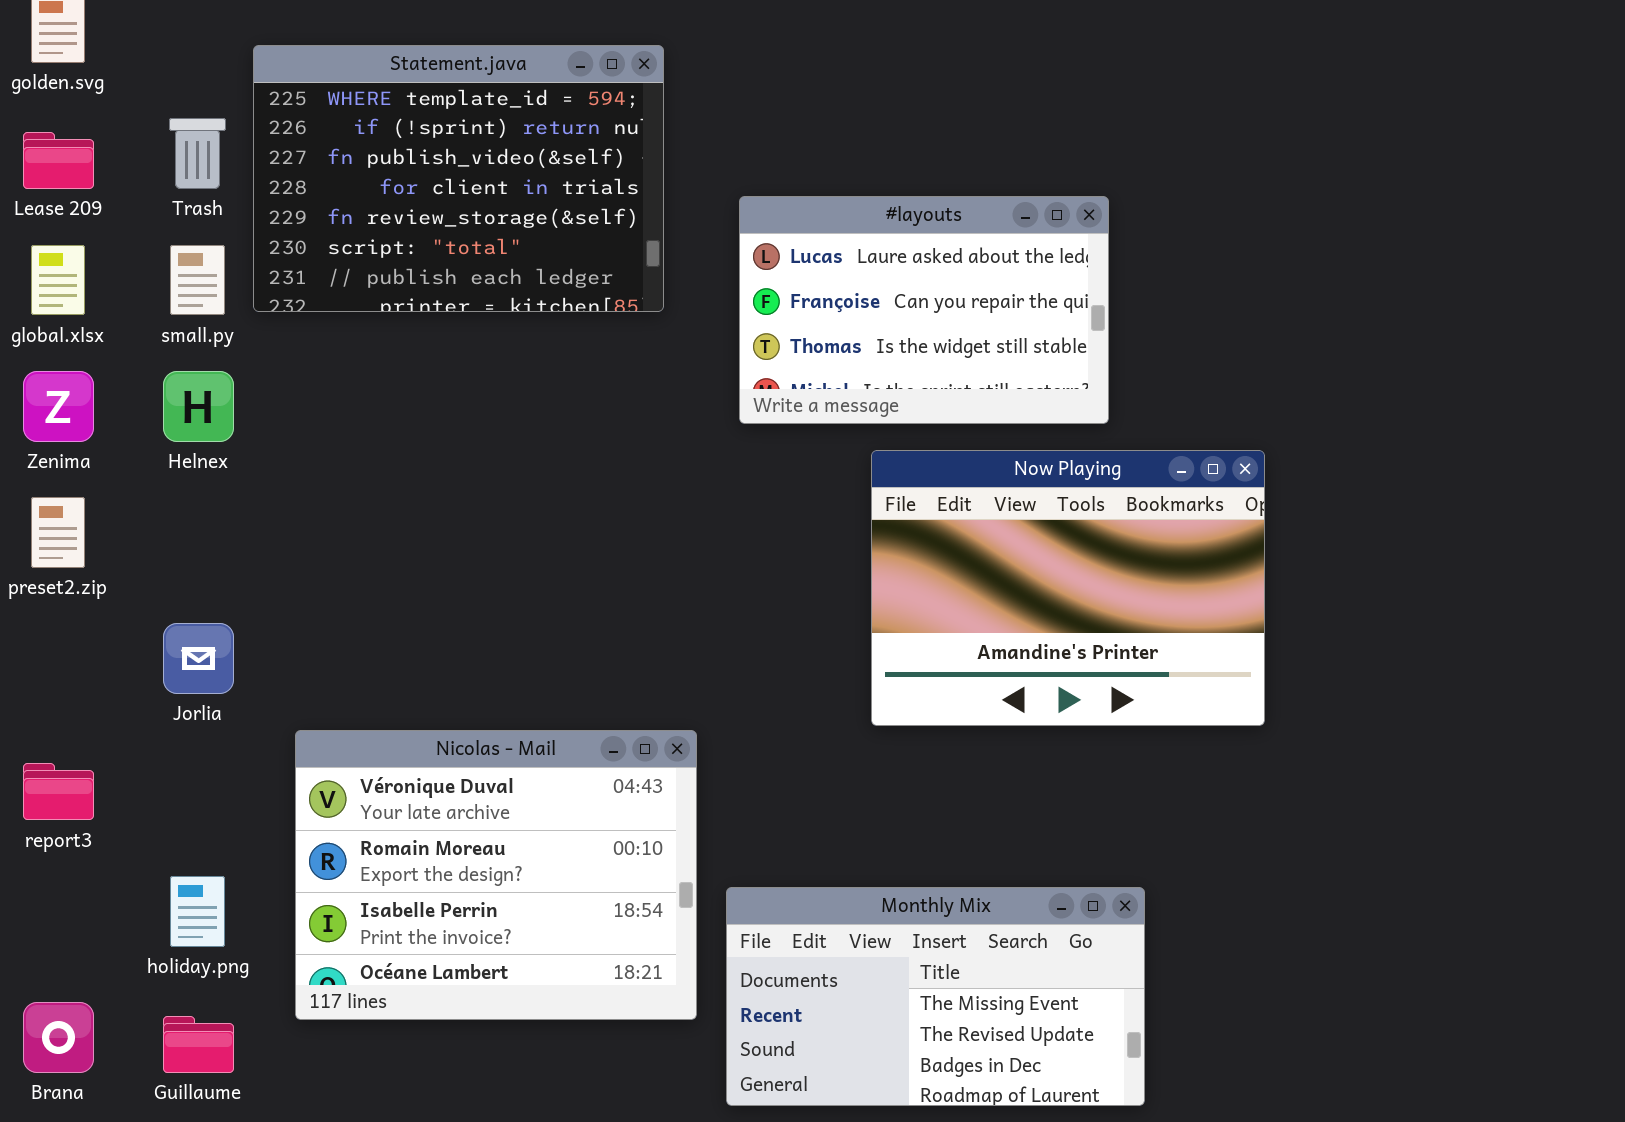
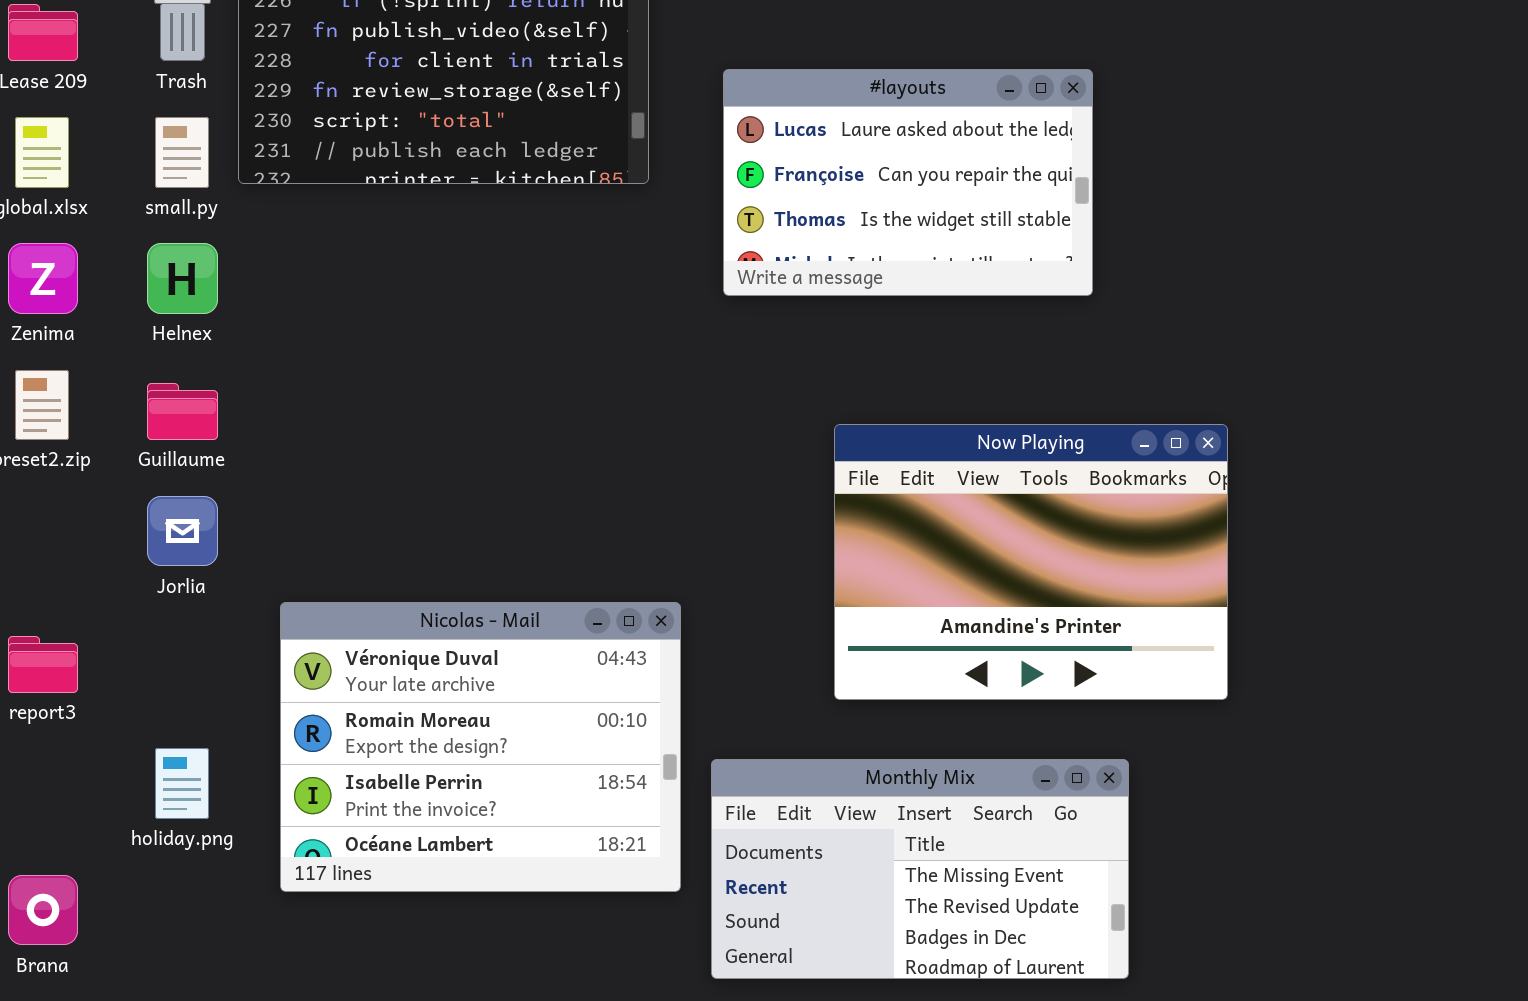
Now Playing: [871,450,1265,726] -> [834,424,1228,700], moved
Guillaume: [163,1016,234,1073] -> [147,383,218,440], moved

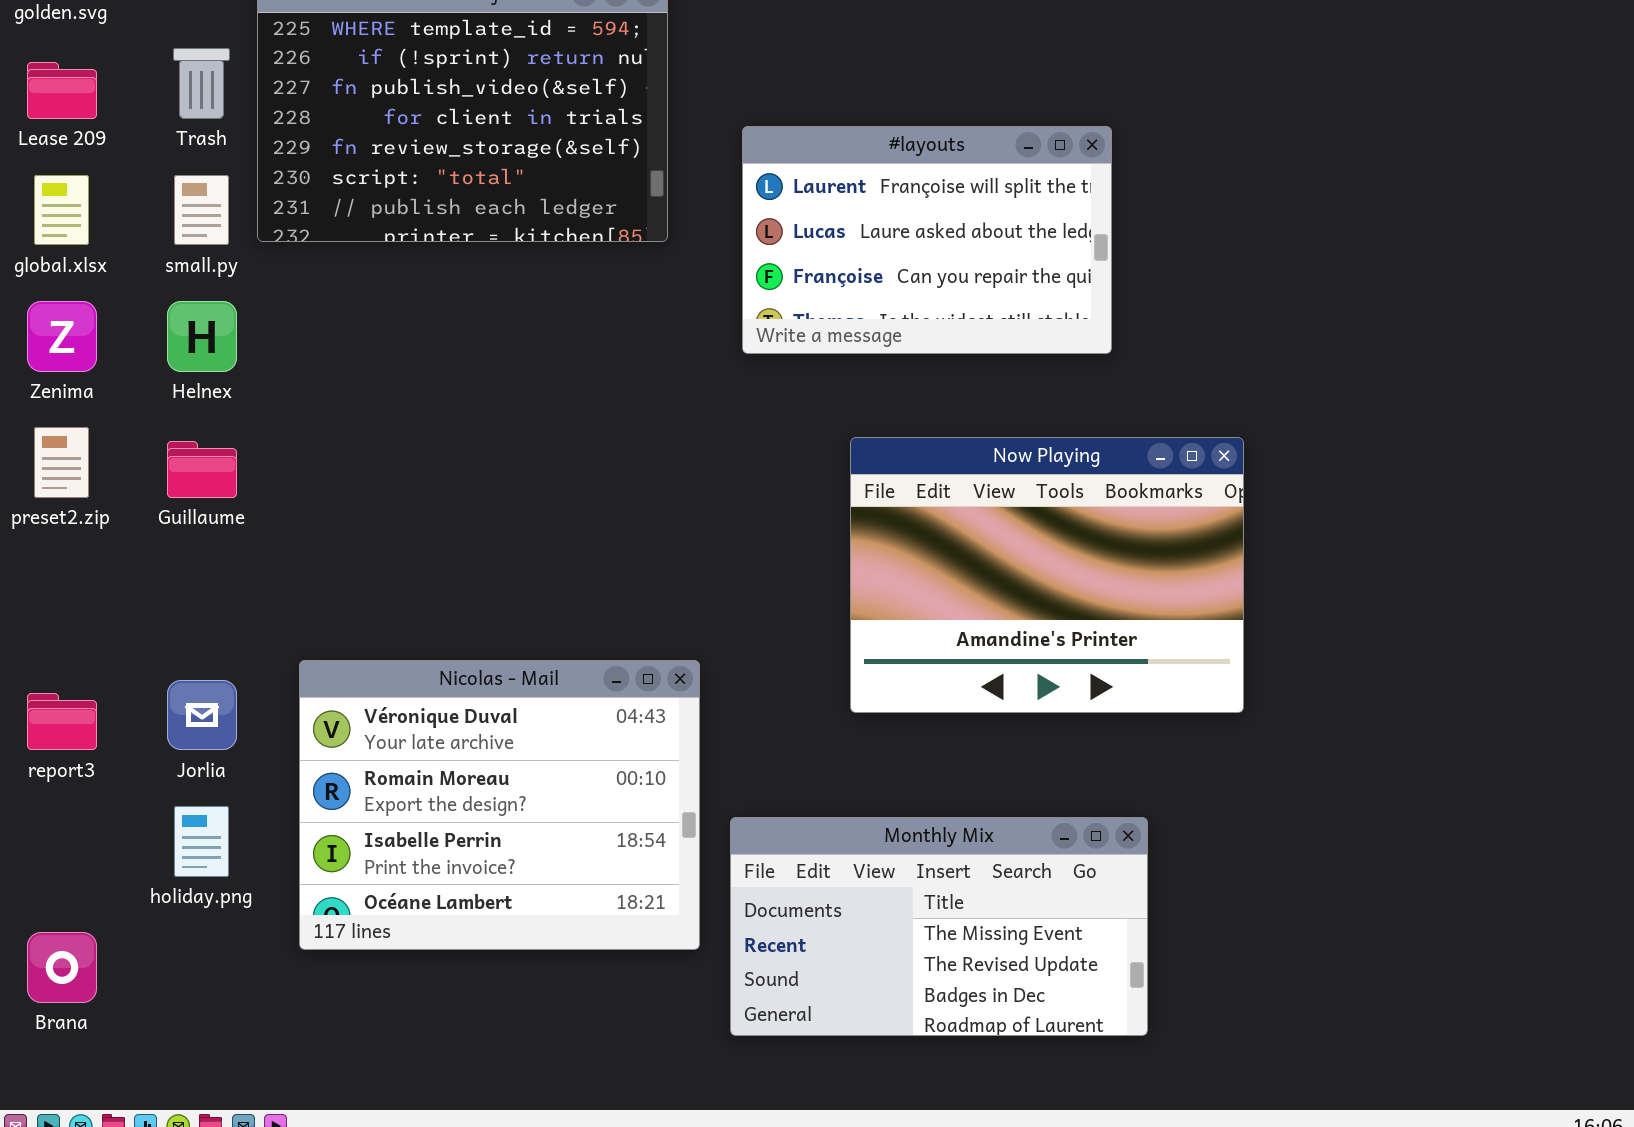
#layouts: [723,69,1093,296] -> [742,126,1112,354], scrolled up 1 row
Now Playing: [834,424,1228,700] -> [850,437,1244,713], moved
Jorlia: [147,496,218,566] -> [167,680,237,750], moved

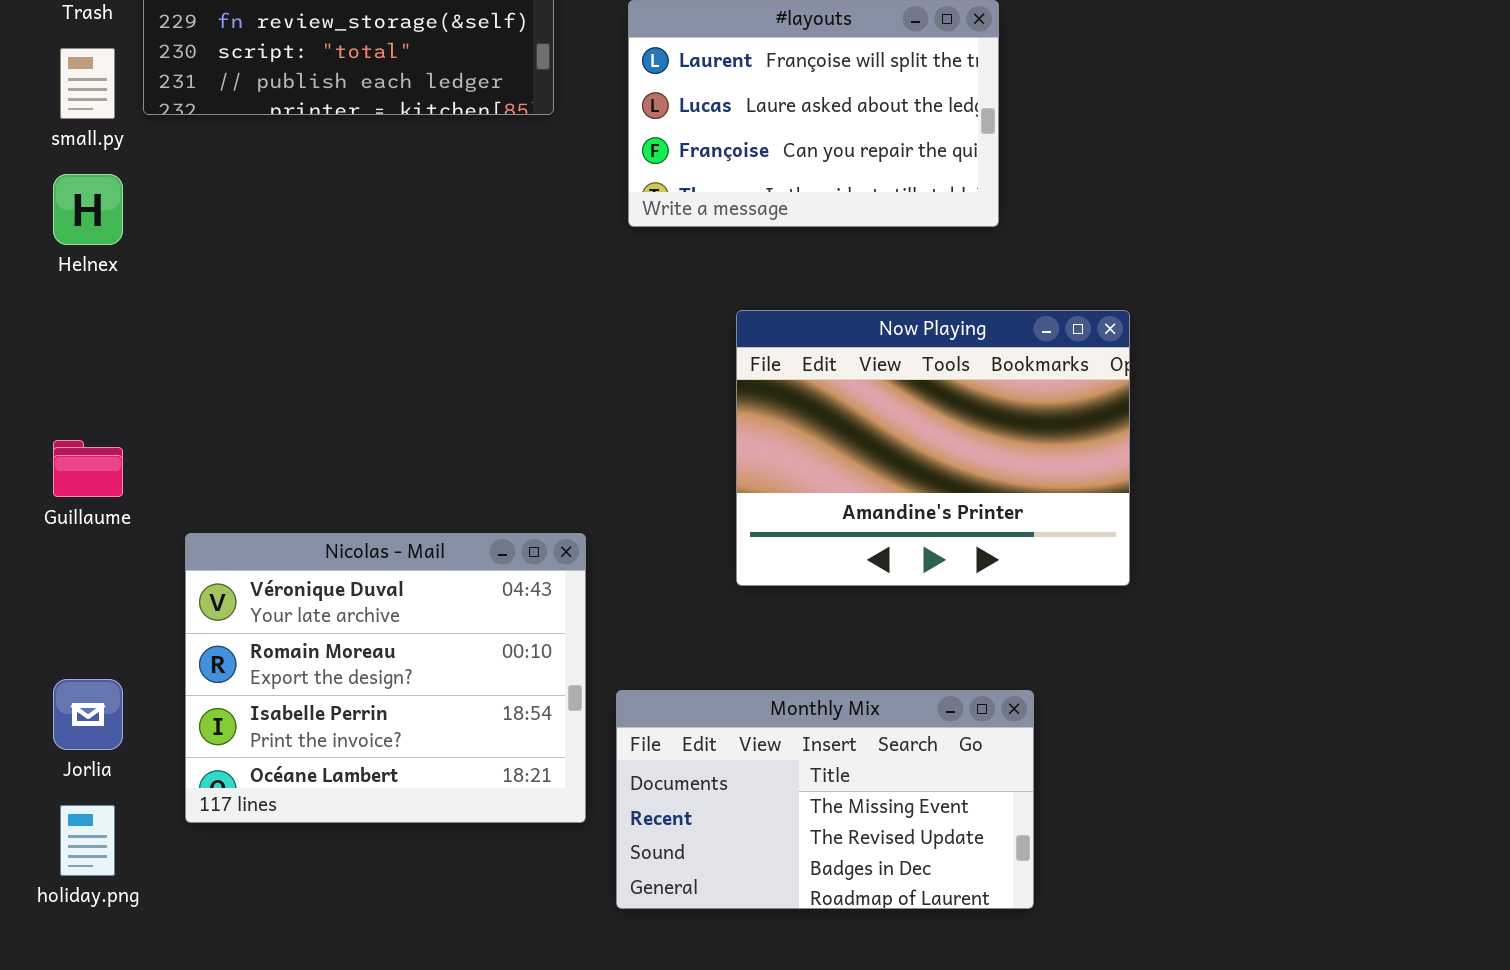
Guillaume: [167,441,237,498] -> [53,440,123,497], moved
Jorlia: [167,680,237,750] -> [53,679,123,750], moved
holiday.png: [174,806,229,877] -> [60,805,115,876], moved

